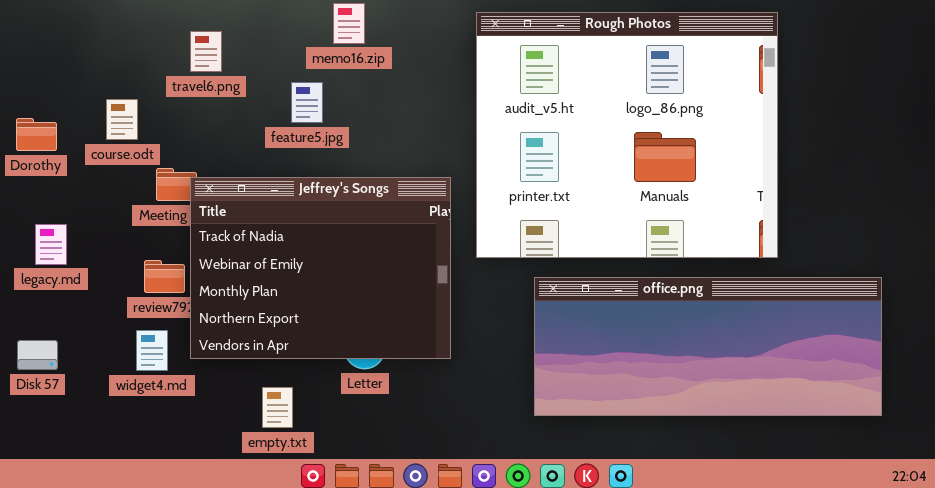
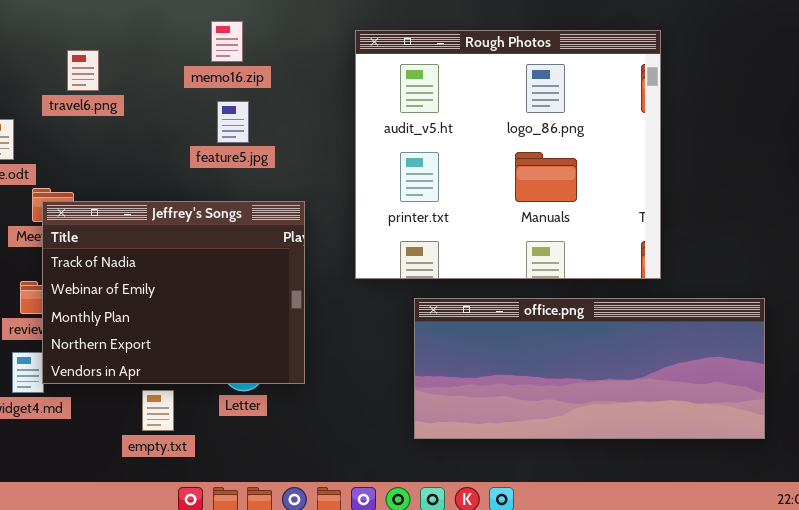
feature5.jpg: [291,82,323,123] -> [217,101,249,143], moved
Jeffrey's Songs: [190,177,451,359] -> [42,201,305,384], moved
empty.txt: [262,387,293,428] -> [142,390,174,431], moved

